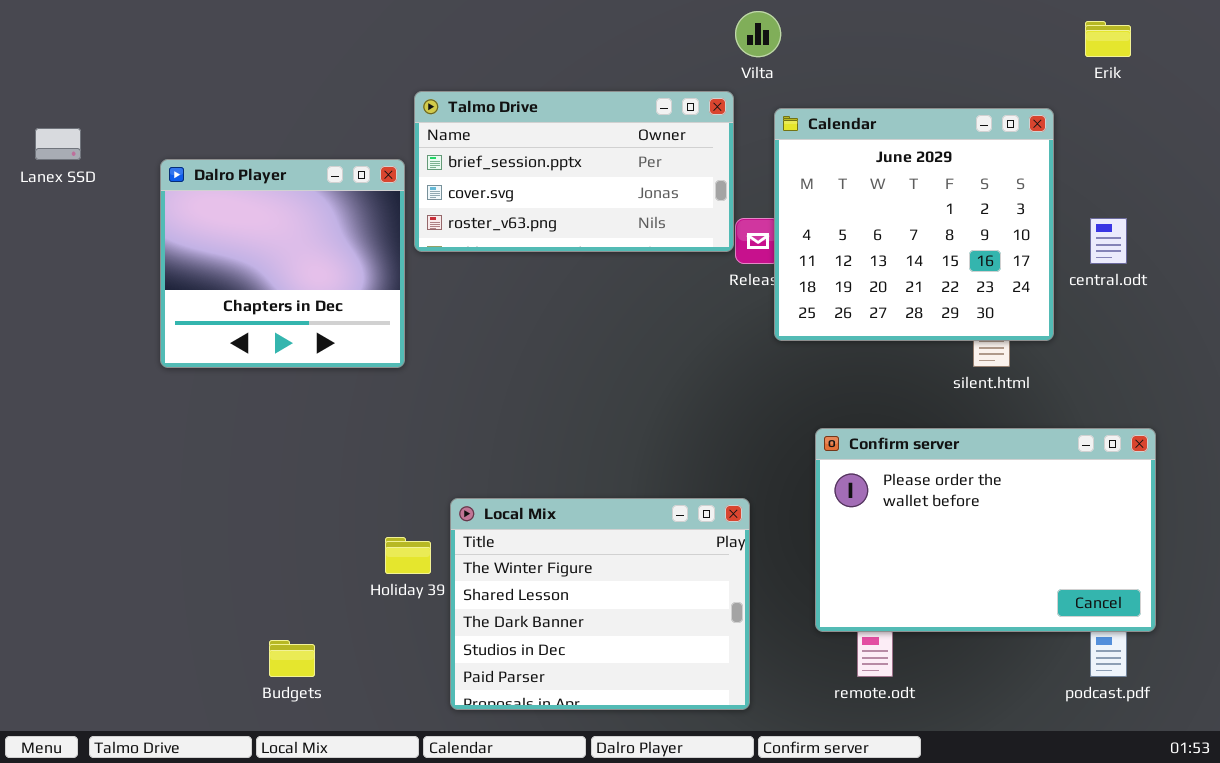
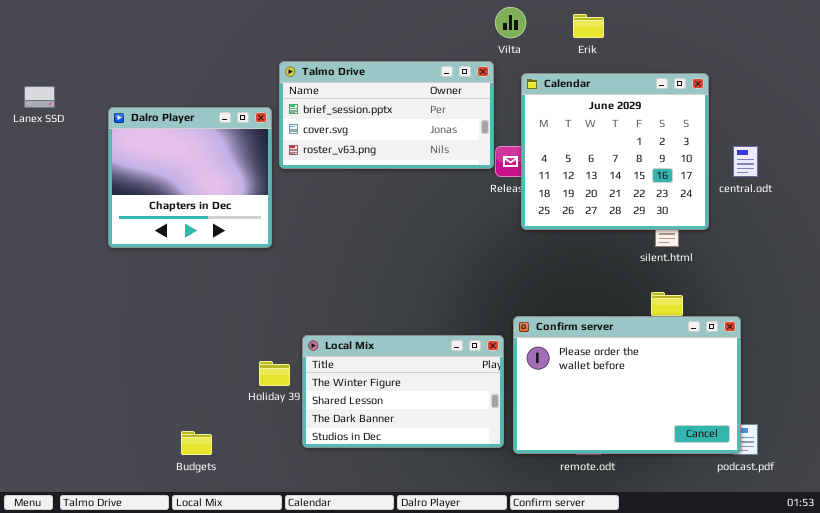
Erik: [1085,21,1131,57] -> [573,14,604,38], moved
Confirm server: [815,428,1156,632] -> [513,316,741,454], moved
Local Mix: [450,498,750,710] -> [302,335,504,448], resized

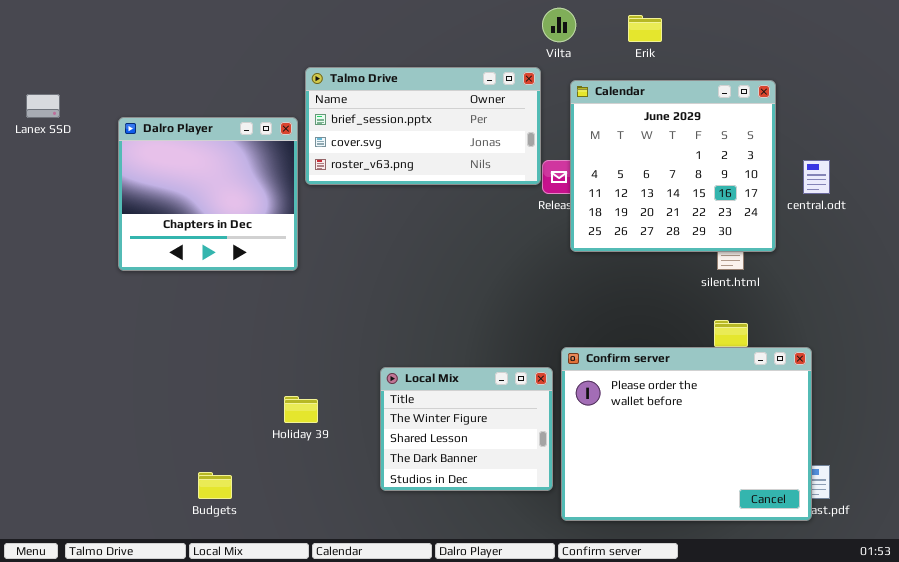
Confirm server: [513,316,741,454] -> [561,347,812,521], resized
Local Mix: [302,335,504,448] -> [380,367,553,491], resized

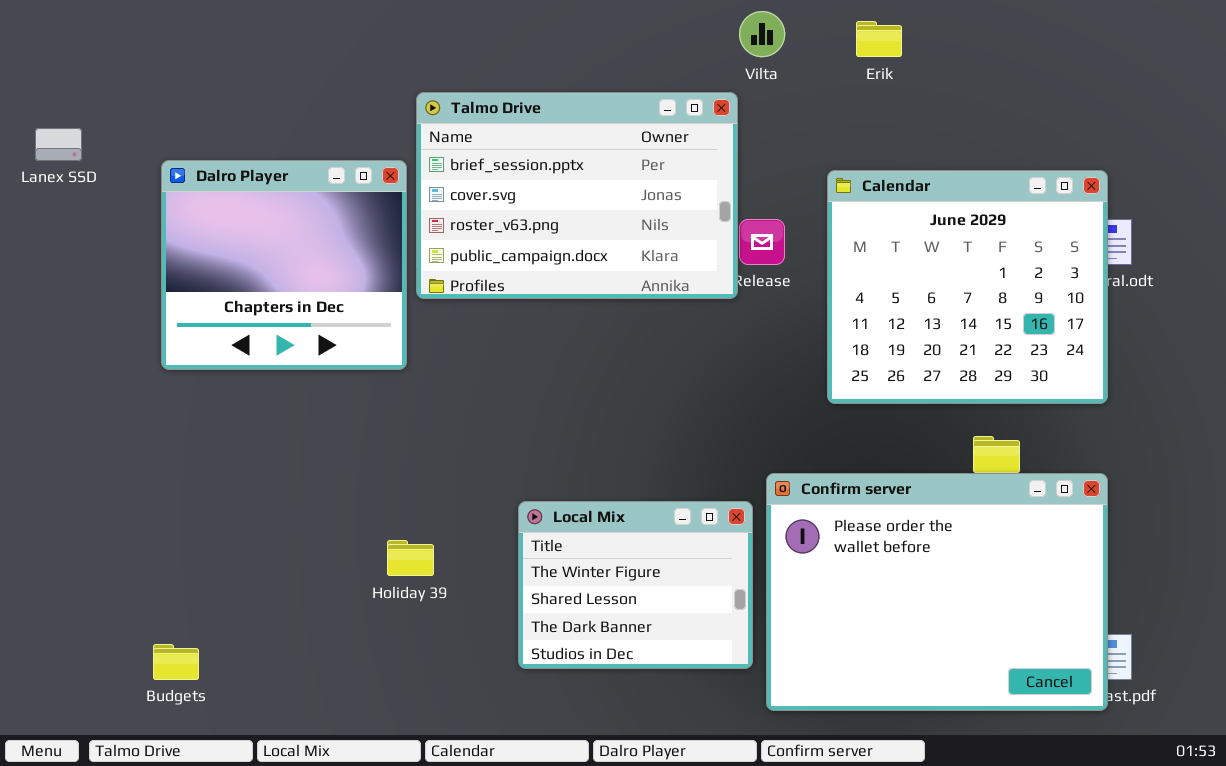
Talmo Drive: [305,67,541,185] -> [416,92,738,299], resized
Calendar: [570,80,776,252] -> [827,170,1108,404], moved
Budgets: [198,472,232,499] -> [153,644,199,680], moved

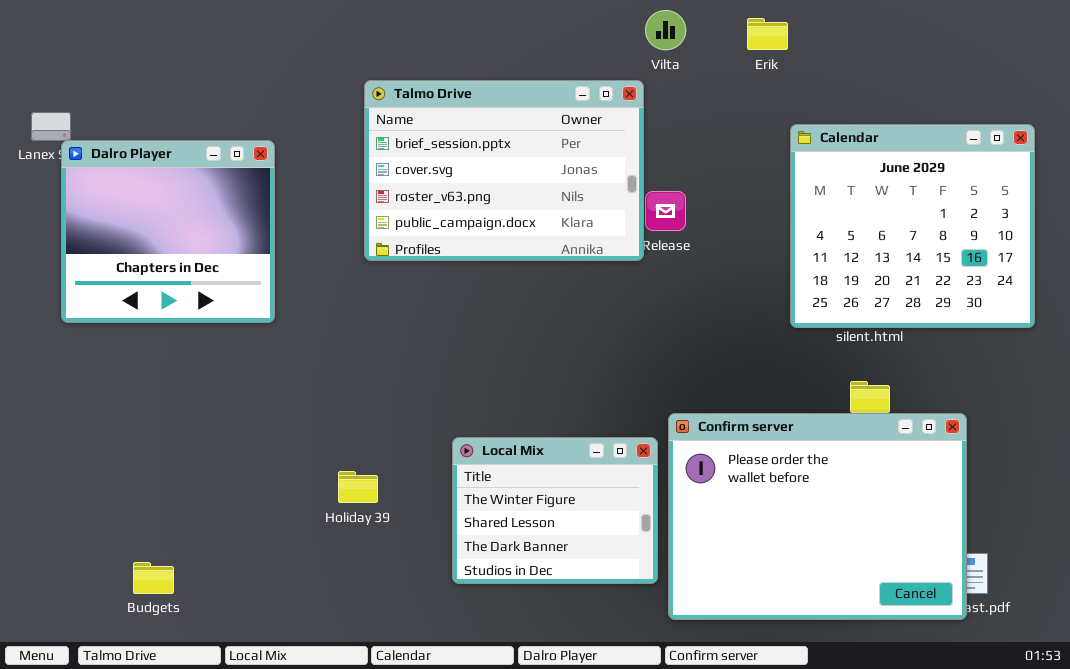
Dalro Player: [161,160,407,370] -> [61,140,275,323], moved
Calendar: [827,170,1108,404] -> [790,124,1035,328], moved

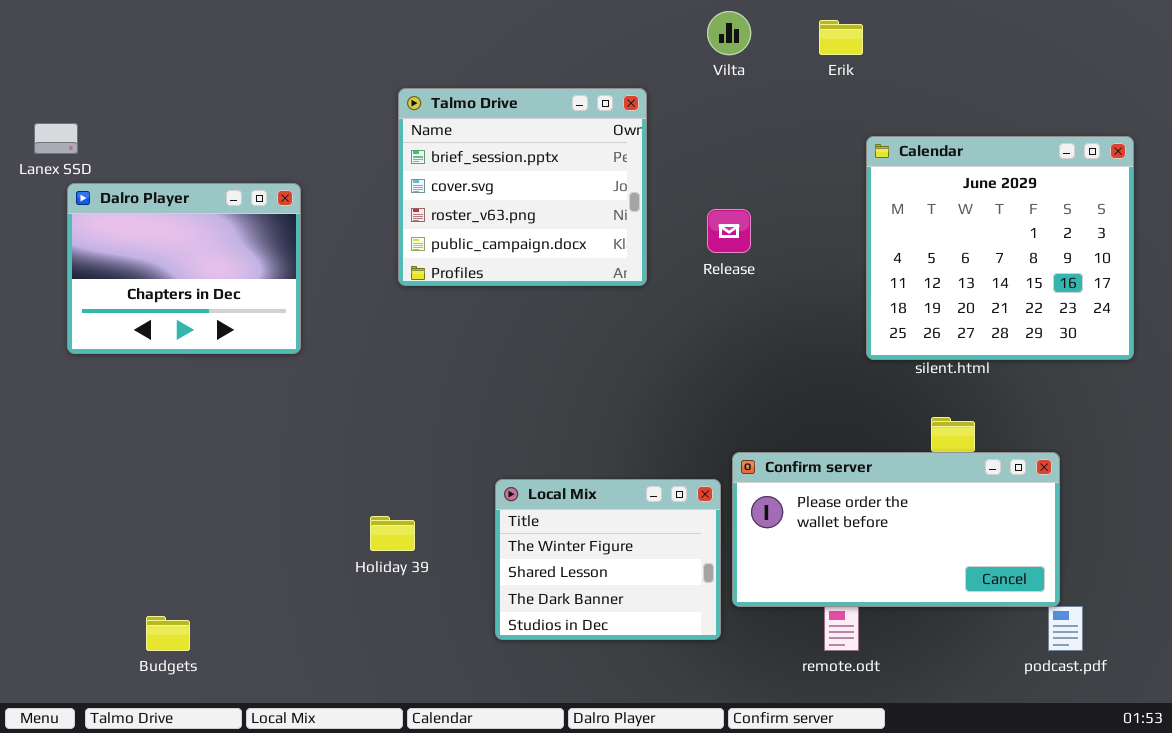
Talmo Drive: [364,80,644,261] -> [398,88,647,286], resized
Dalro Player: [61,140,275,323] -> [67,183,301,354], resized
Confirm server: [668,413,967,620] -> [732,452,1060,607], resized

